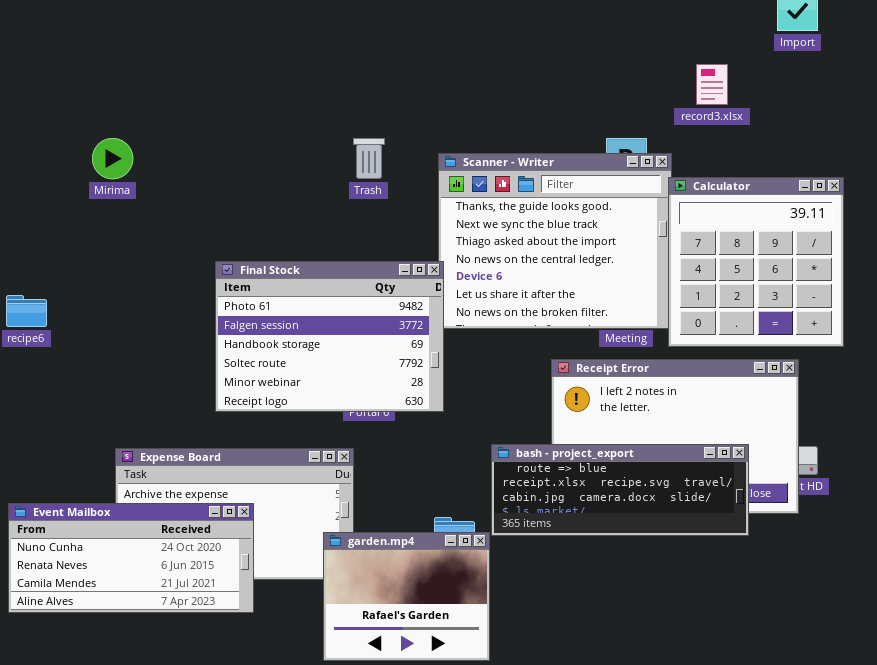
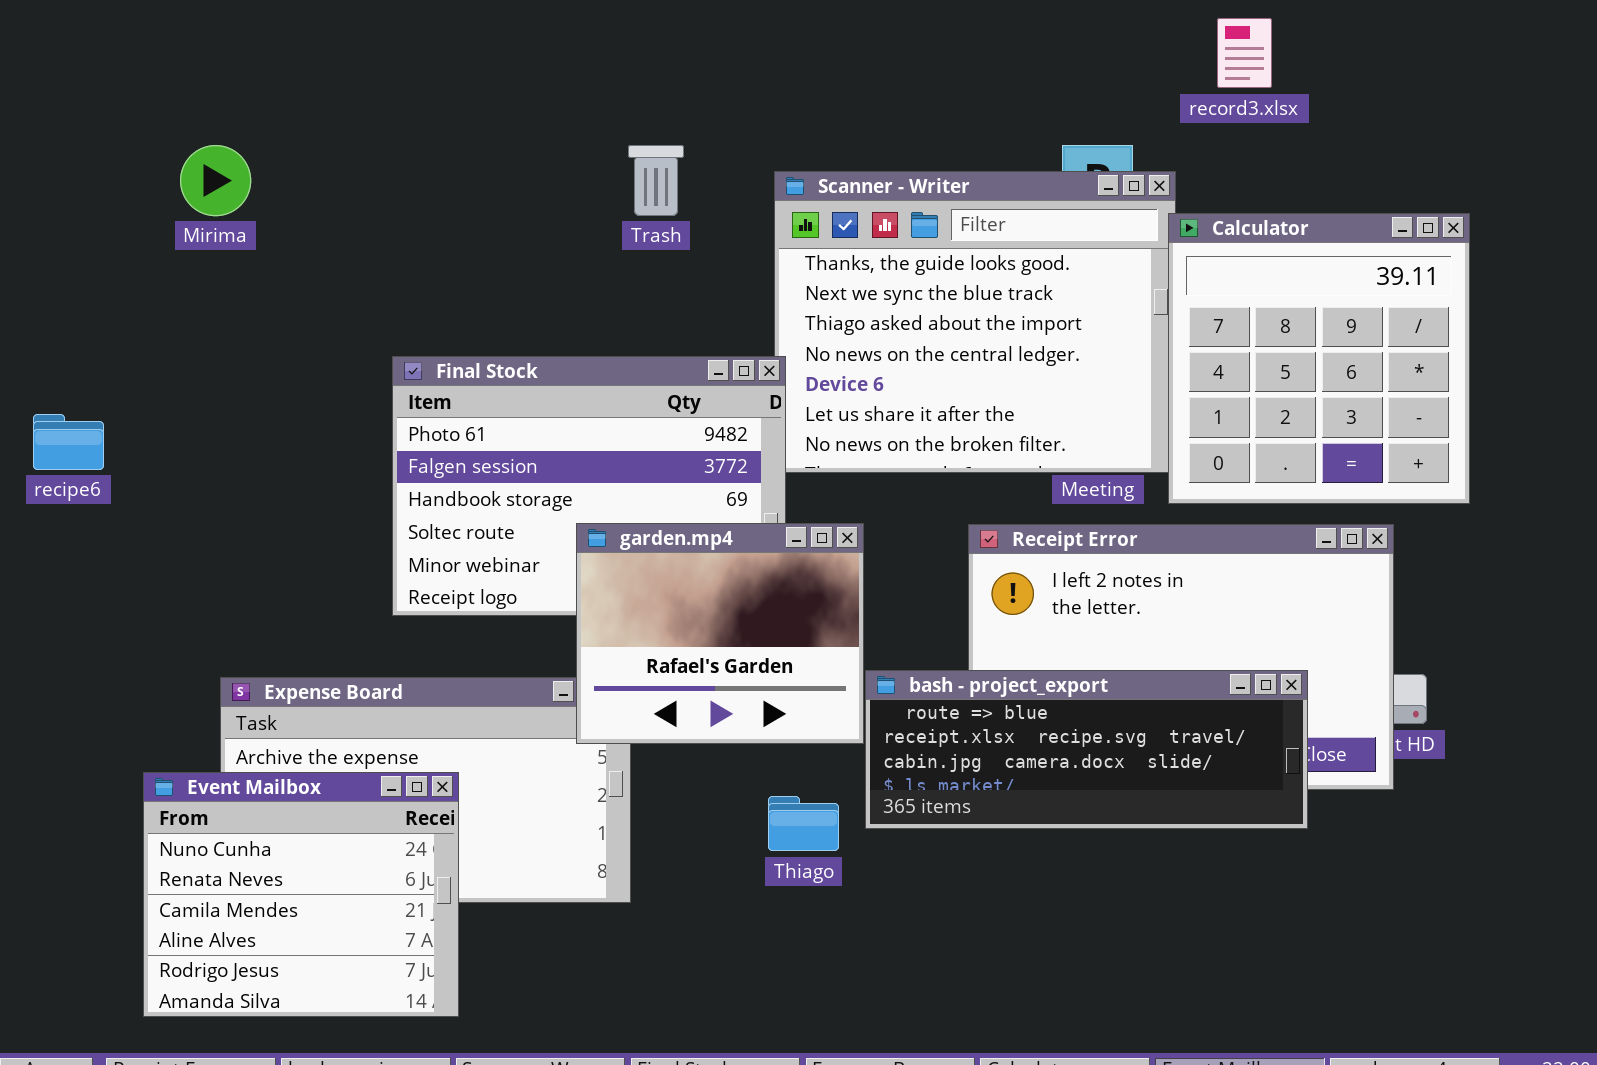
Event Mailbox: [8,503,254,613] -> [143,772,459,1017], resized
garden.mp4: [323,532,490,661] -> [576,523,864,744], moved

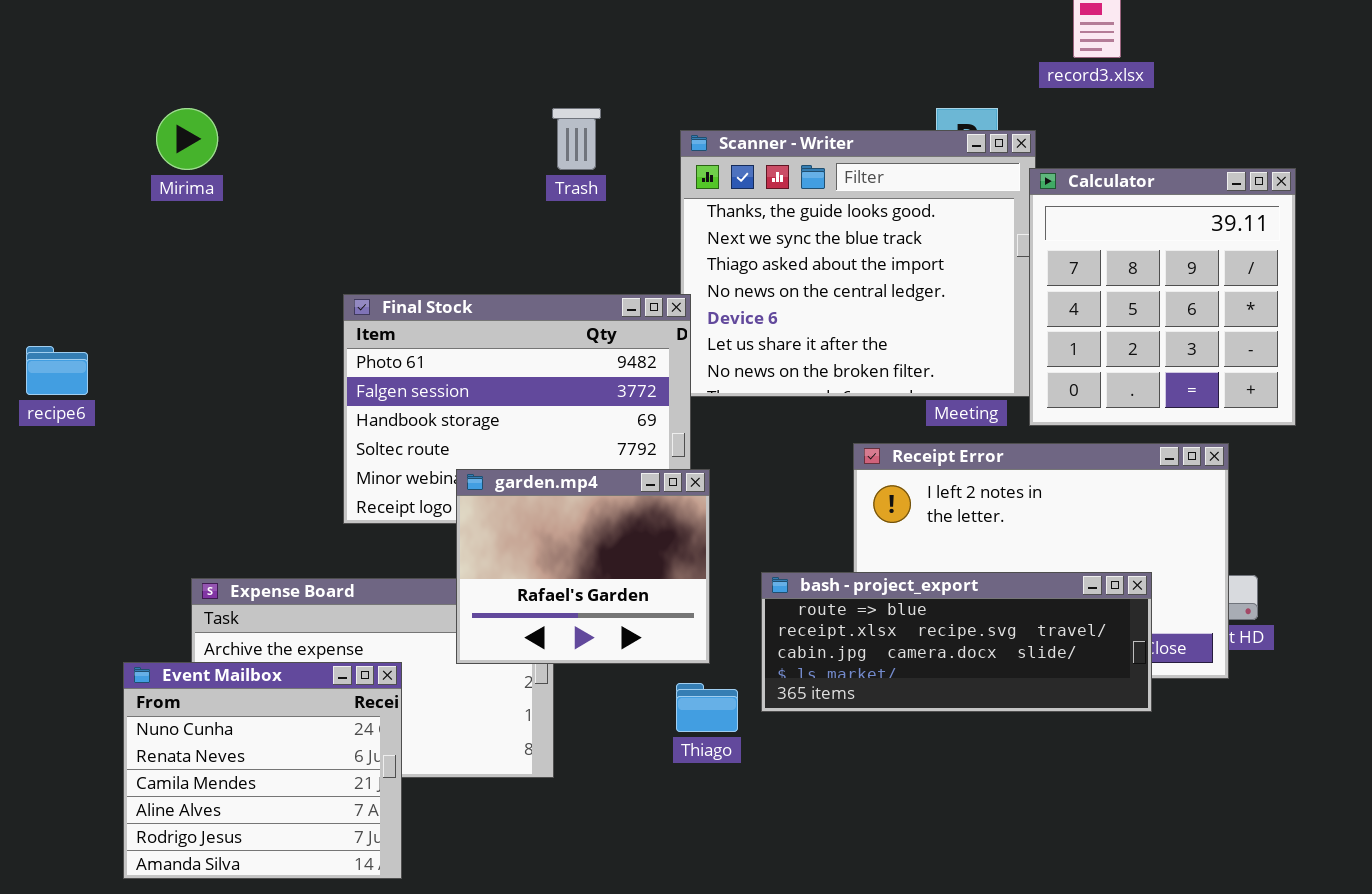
garden.mp4: [576,523,864,744] -> [456,469,710,664], moved

